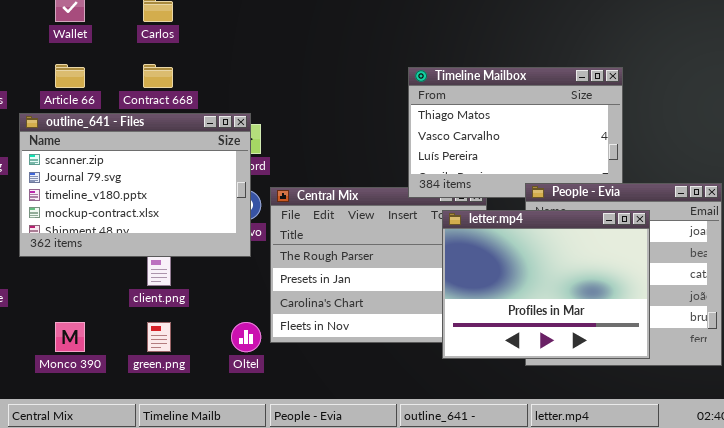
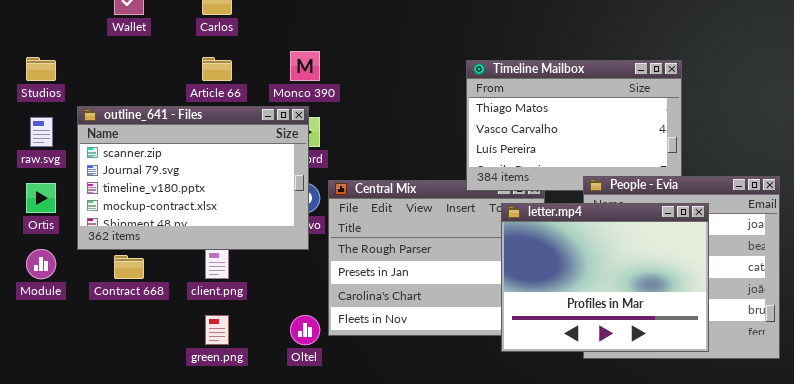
Article 66: [55,64,85,88] -> [202,57,232,81], moved
Contract 668: [143,64,173,88] -> [114,255,144,279], moved
Monco 390: [55,322,85,352] -> [290,51,320,81], moved

